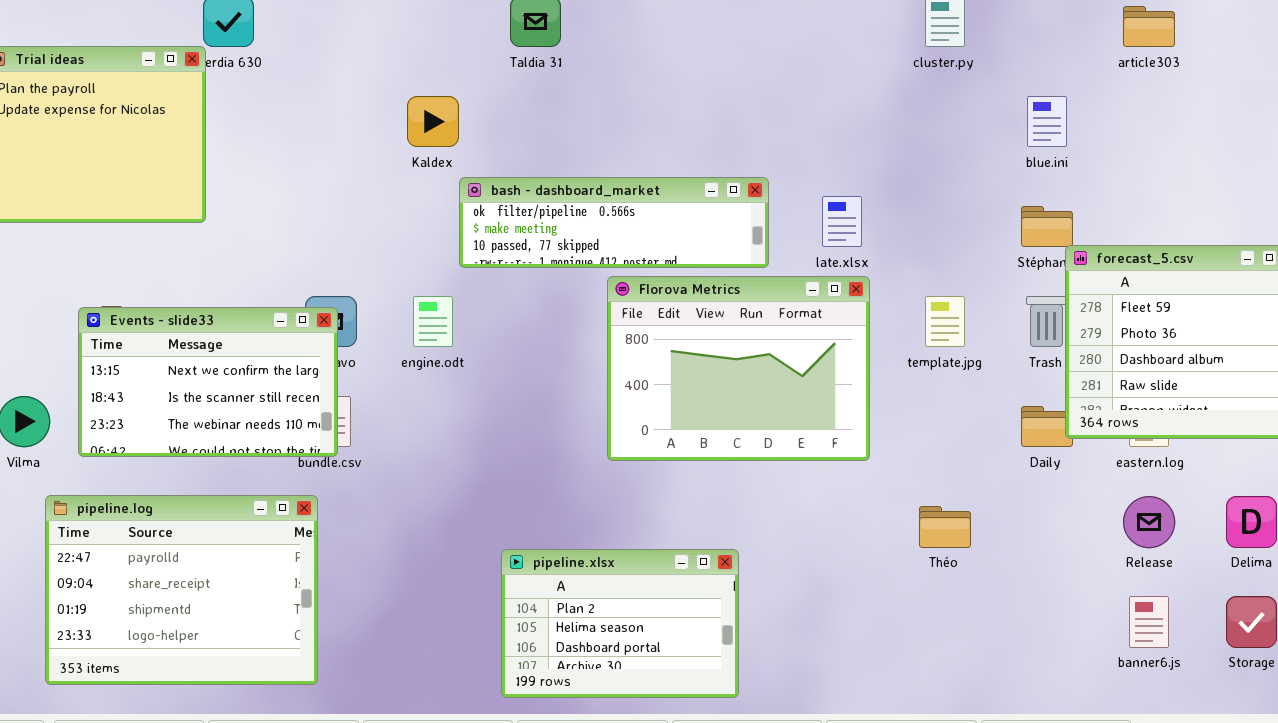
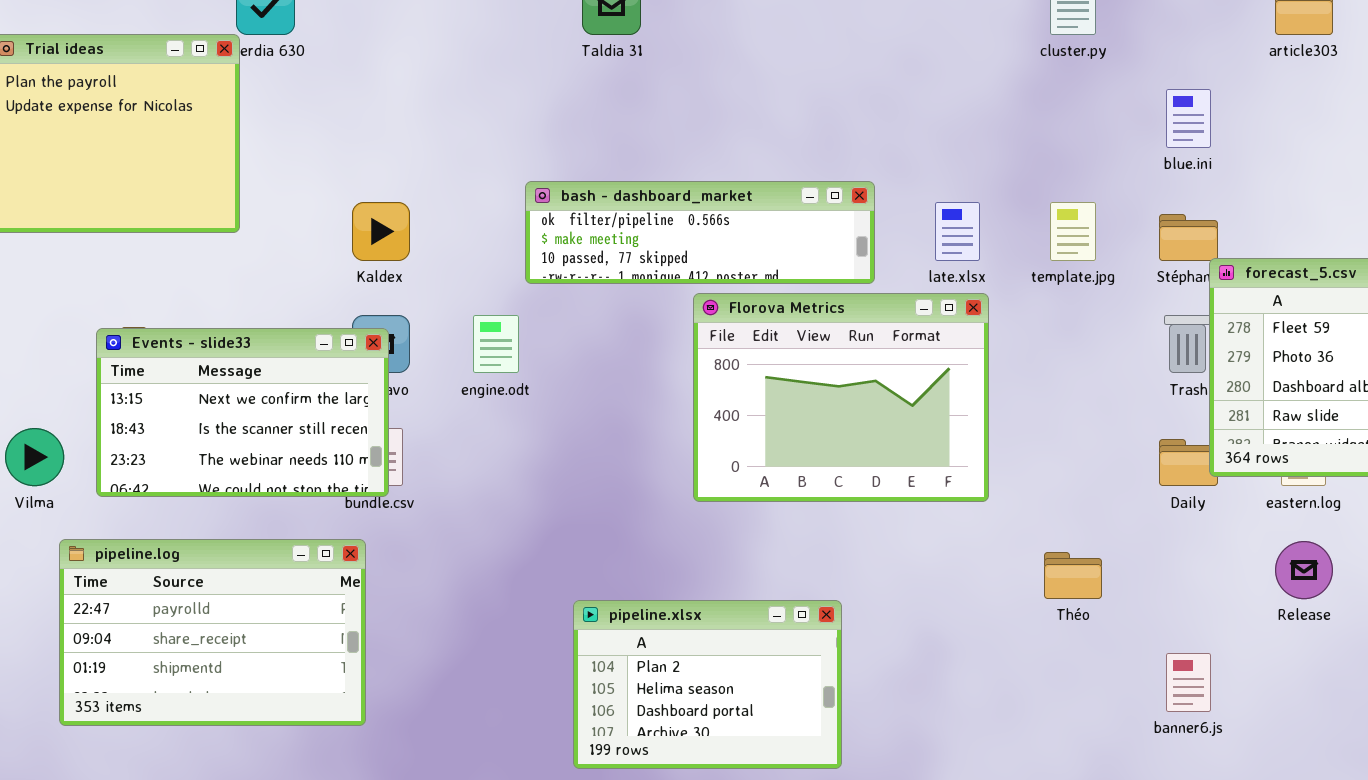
Kaldex: [407,96,459,147] -> [352,202,410,261], moved
template.jpg: [925,296,965,347] -> [1050,202,1096,261], moved
pipeline.log: [45,495,318,685] -> [59,539,366,726], resized
banner6.js: [1129,596,1169,648] -> [1166,653,1211,712], moved

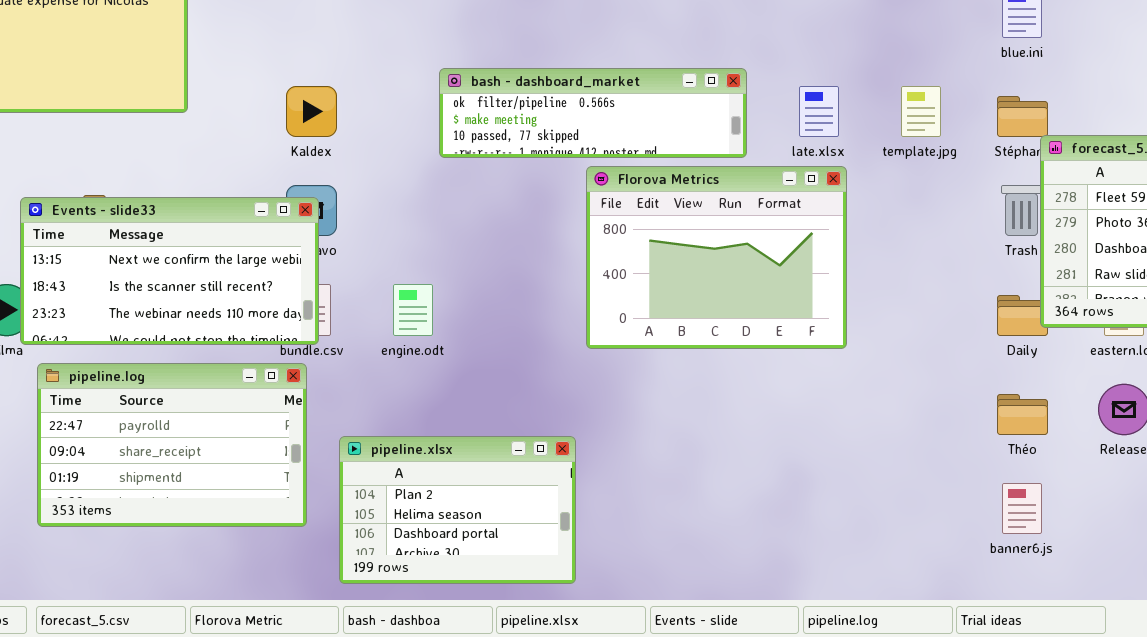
engine.odt: [473,315,519,373] -> [393,284,433,336], moved
Events - slide33: [96,328,389,497] -> [20,197,319,345], resized
pipeline.log: [59,539,366,726] -> [37,363,307,527], moved
Théo: [1044,552,1102,599] -> [997,394,1048,435], moved
pipeline.xlsx: [573,600,842,769] -> [339,436,576,584], moved

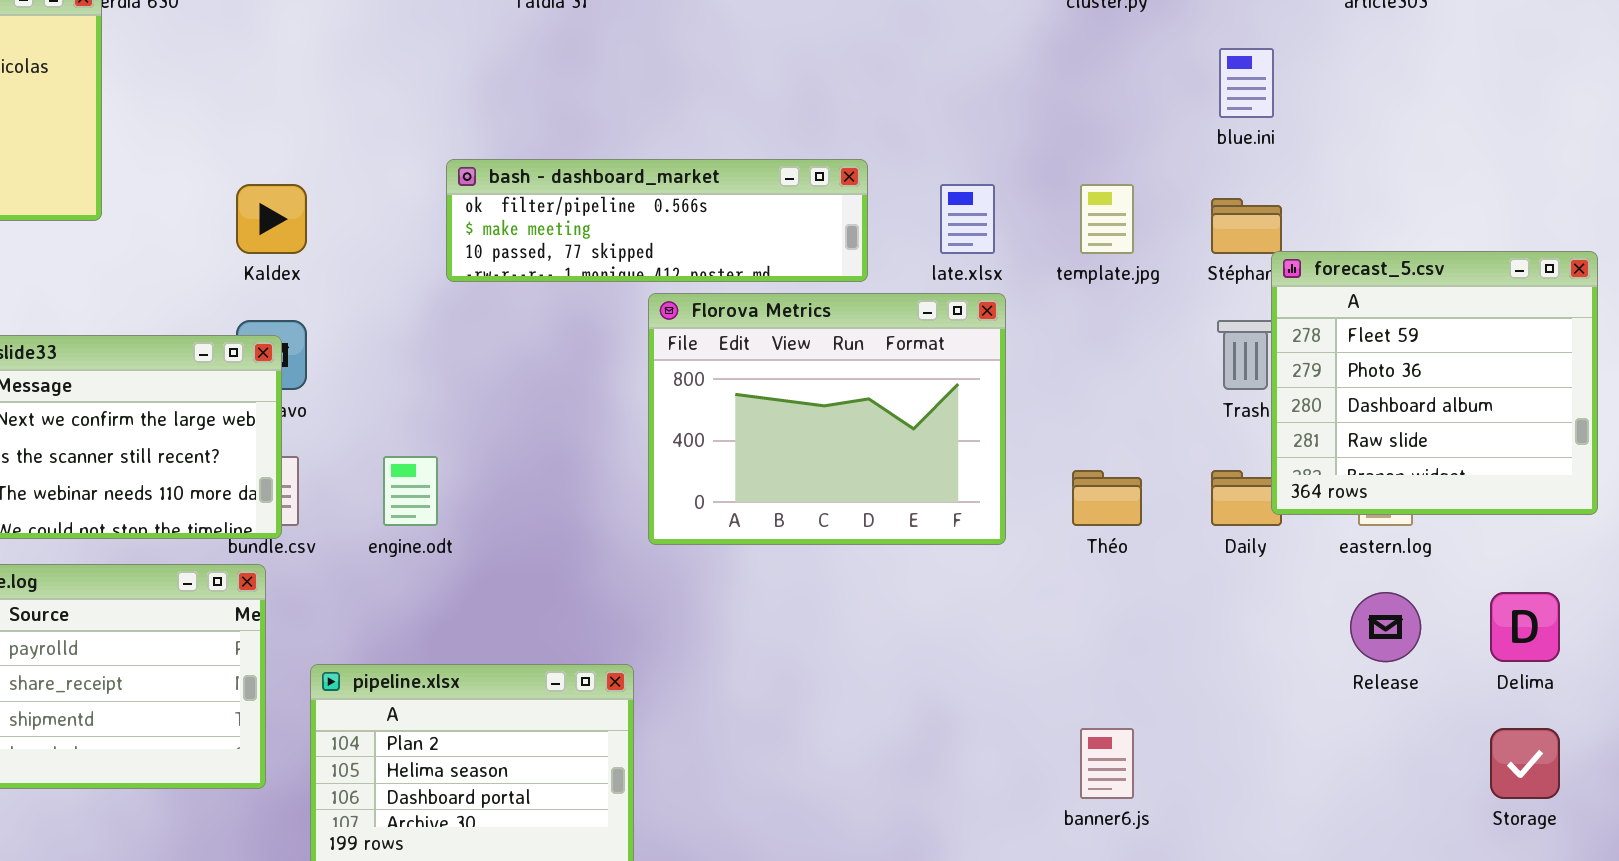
Théo: [997,394,1048,435] -> [1072,470,1142,526], moved
banner6.js: [1002,483,1042,534] -> [1080,728,1134,799], moved

